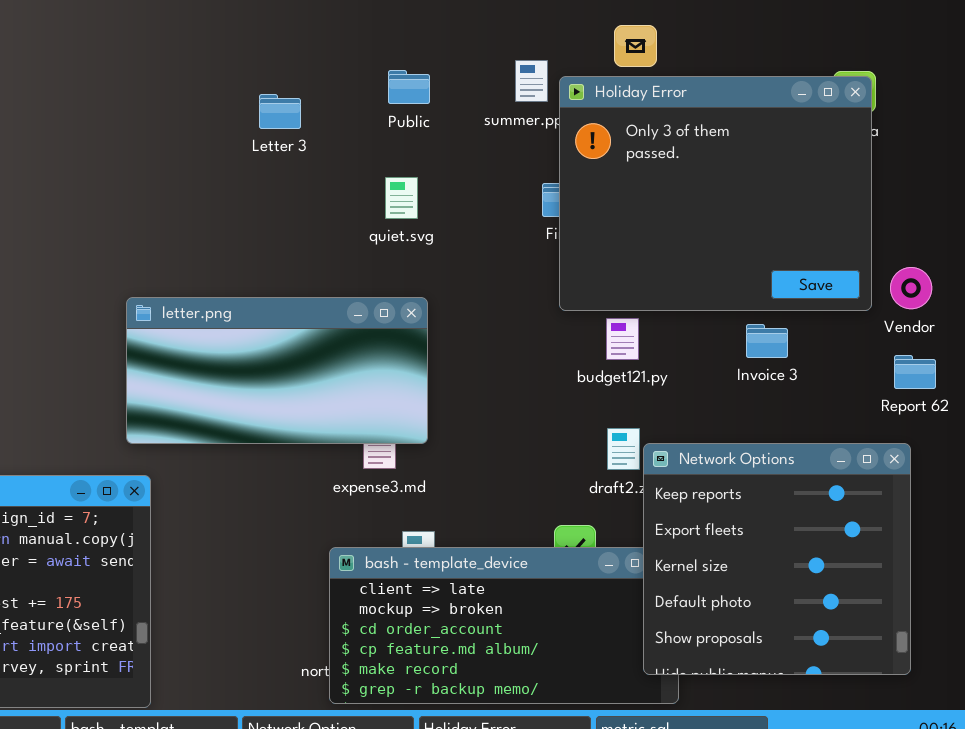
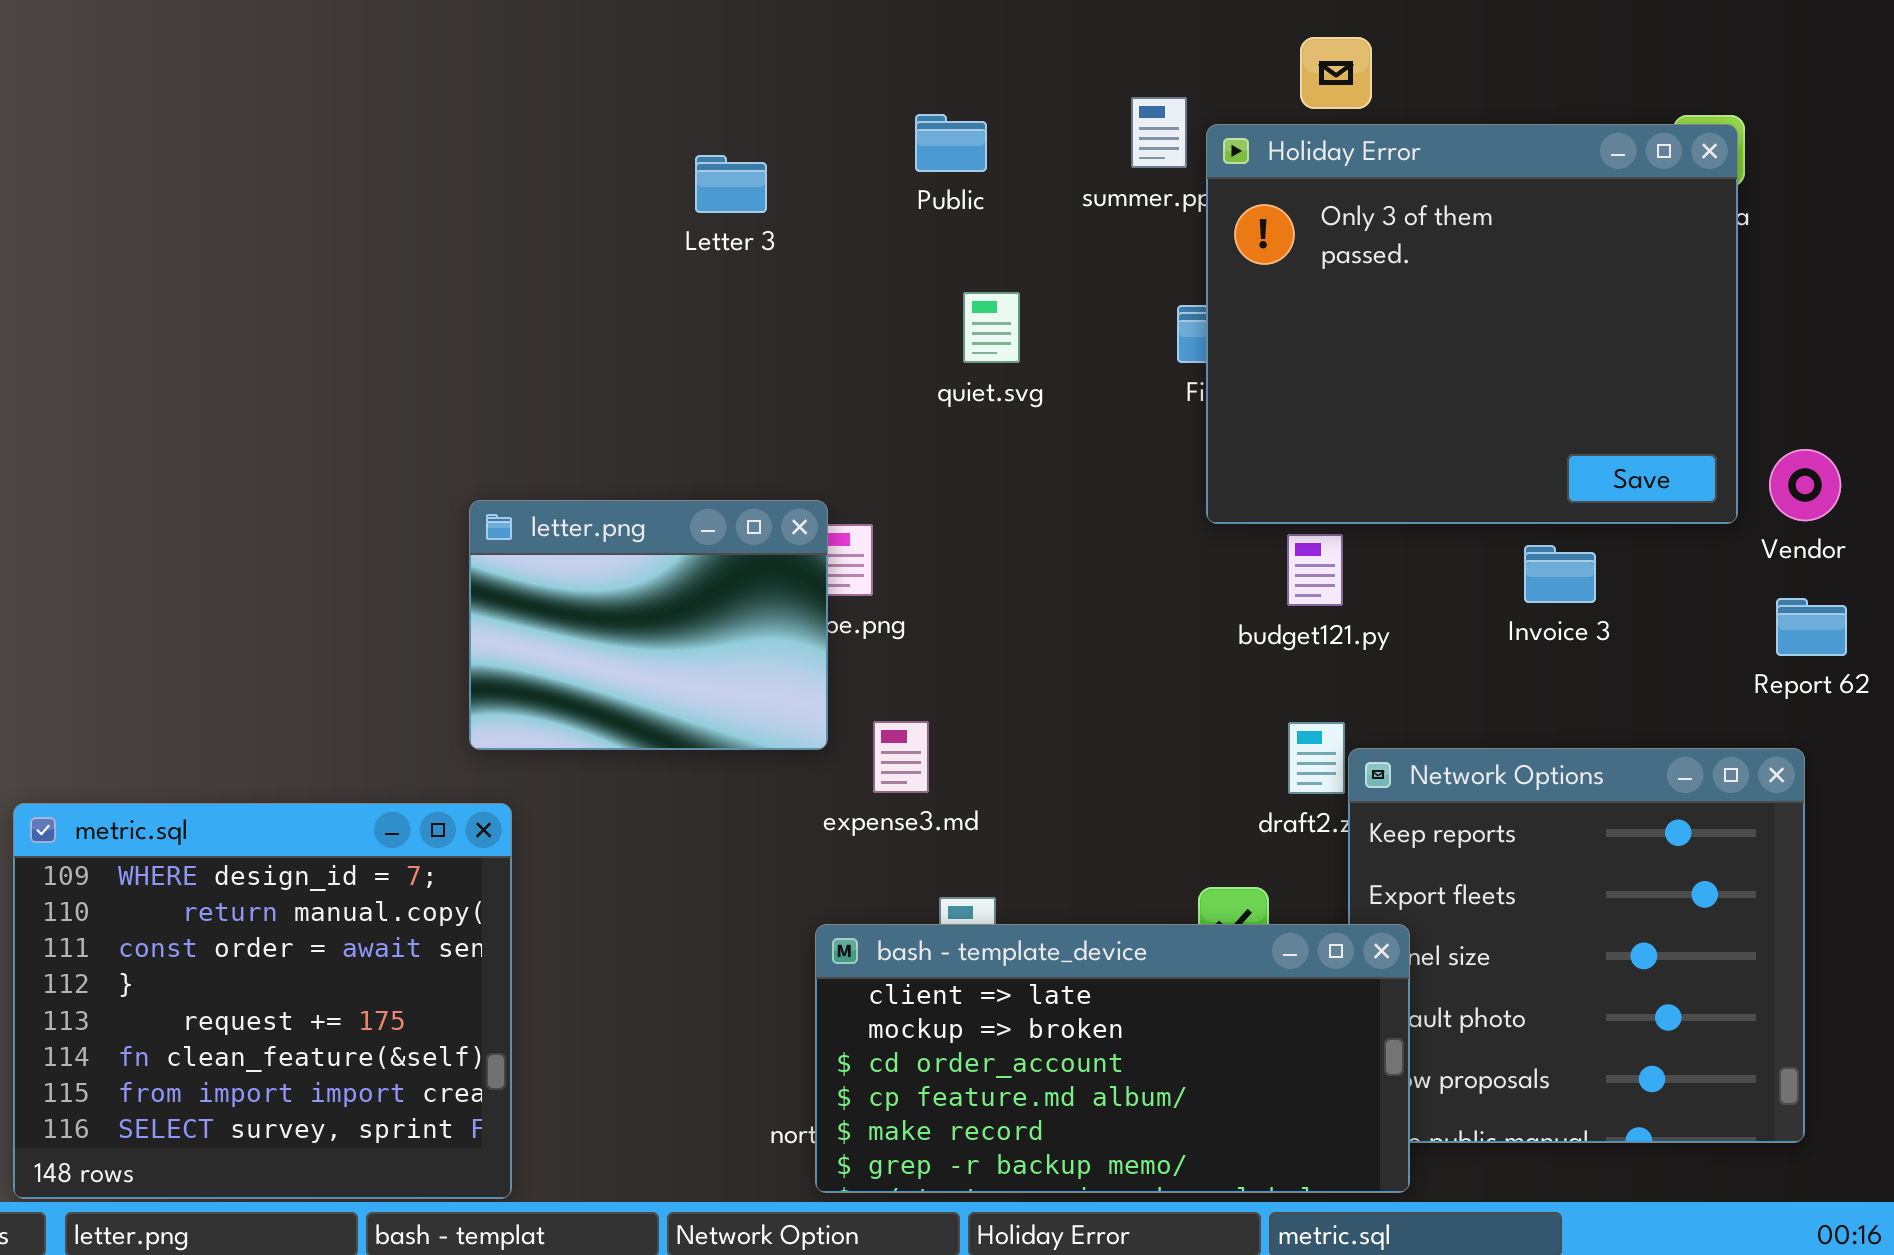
quiet.svg: [385,177,418,219] -> [963,292,1020,363], moved
letter.png: [126,297,428,444] -> [469,500,828,750], resized
bash - template_device: [329,547,679,704] -> [815,924,1410,1193], raised

